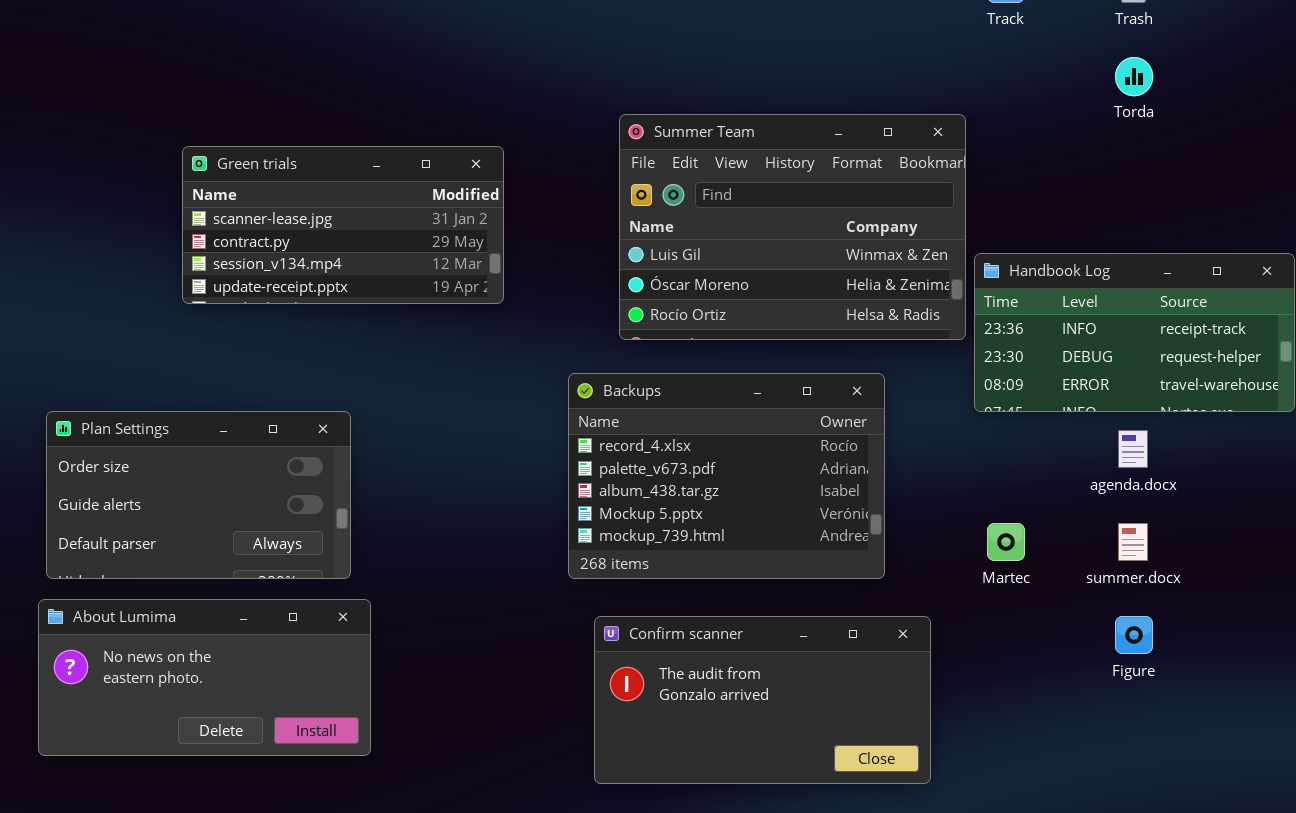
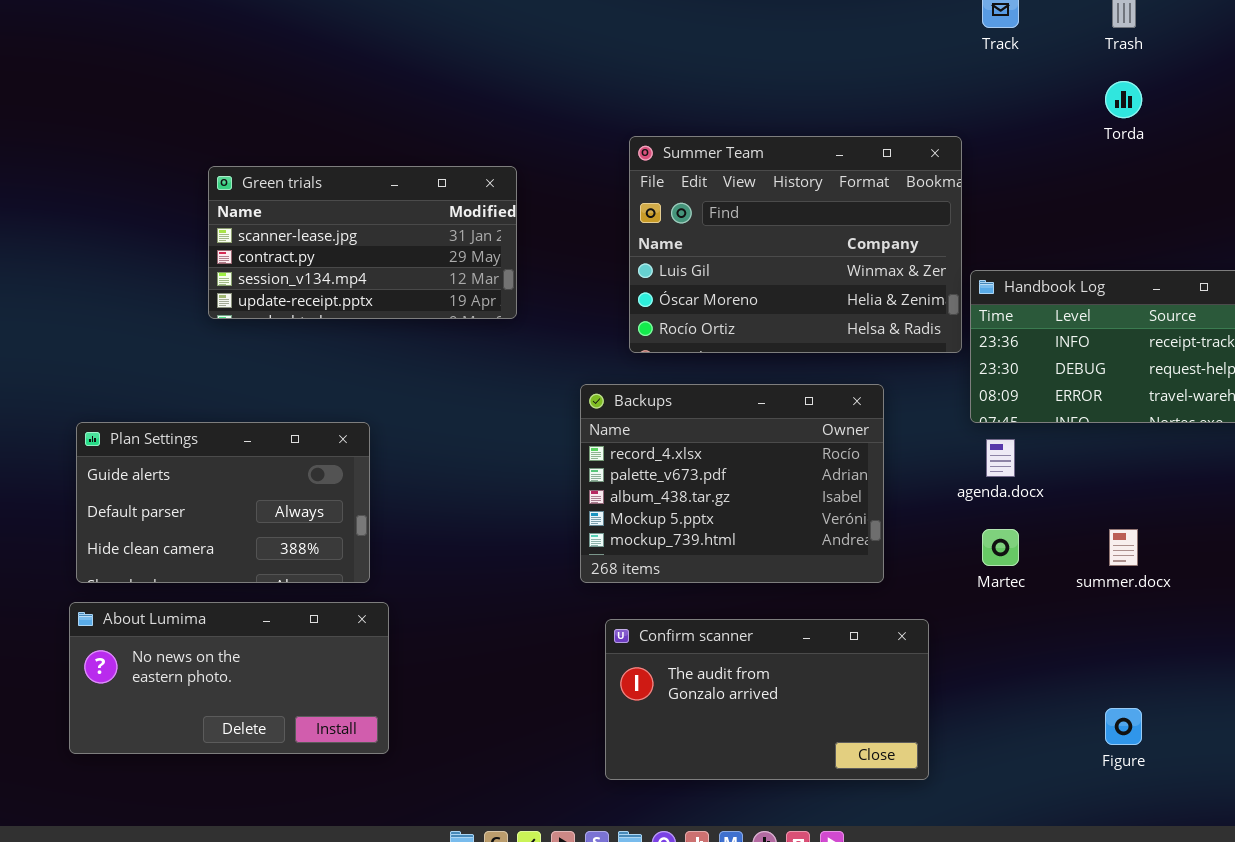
Plan Settings: [46,411,351,579] -> [76,422,370,583], scrolled down 1 row
agenda.docx: [1118,430,1148,468] -> [986,439,1015,477], moved
Figure: [1115,616,1153,654] -> [1105,708,1142,745], moved

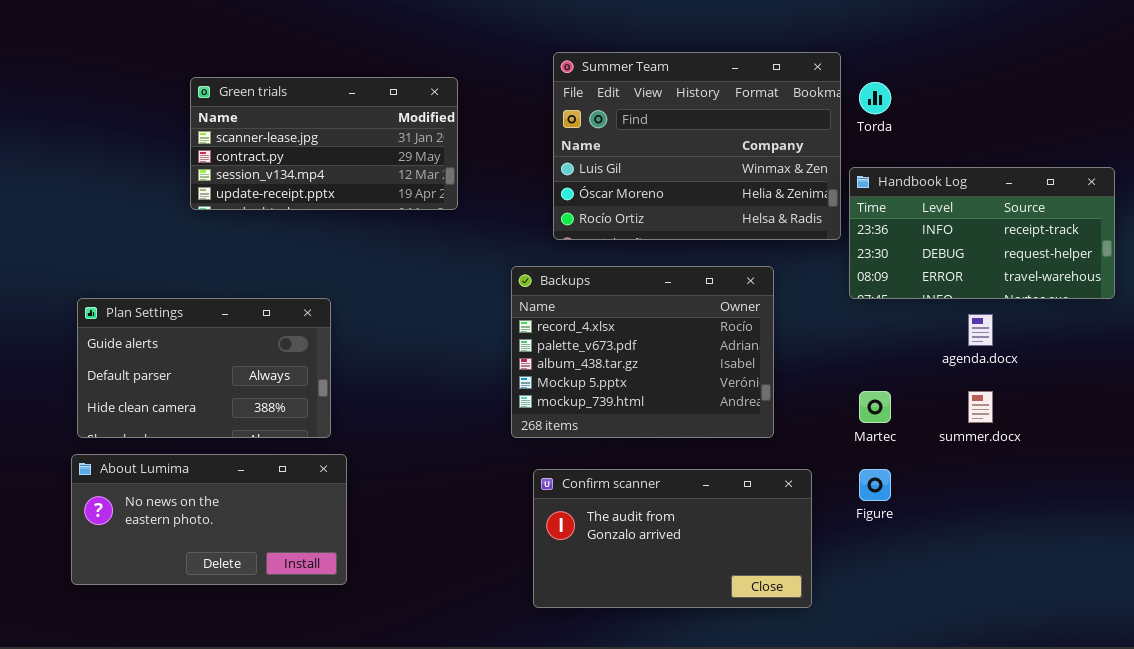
Torda: [1105,81,1142,118] -> [859,82,891,114], moved
agenda.docx: [986,439,1015,477] -> [968,314,993,346], moved
Figure: [1105,708,1142,745] -> [859,469,891,501], moved

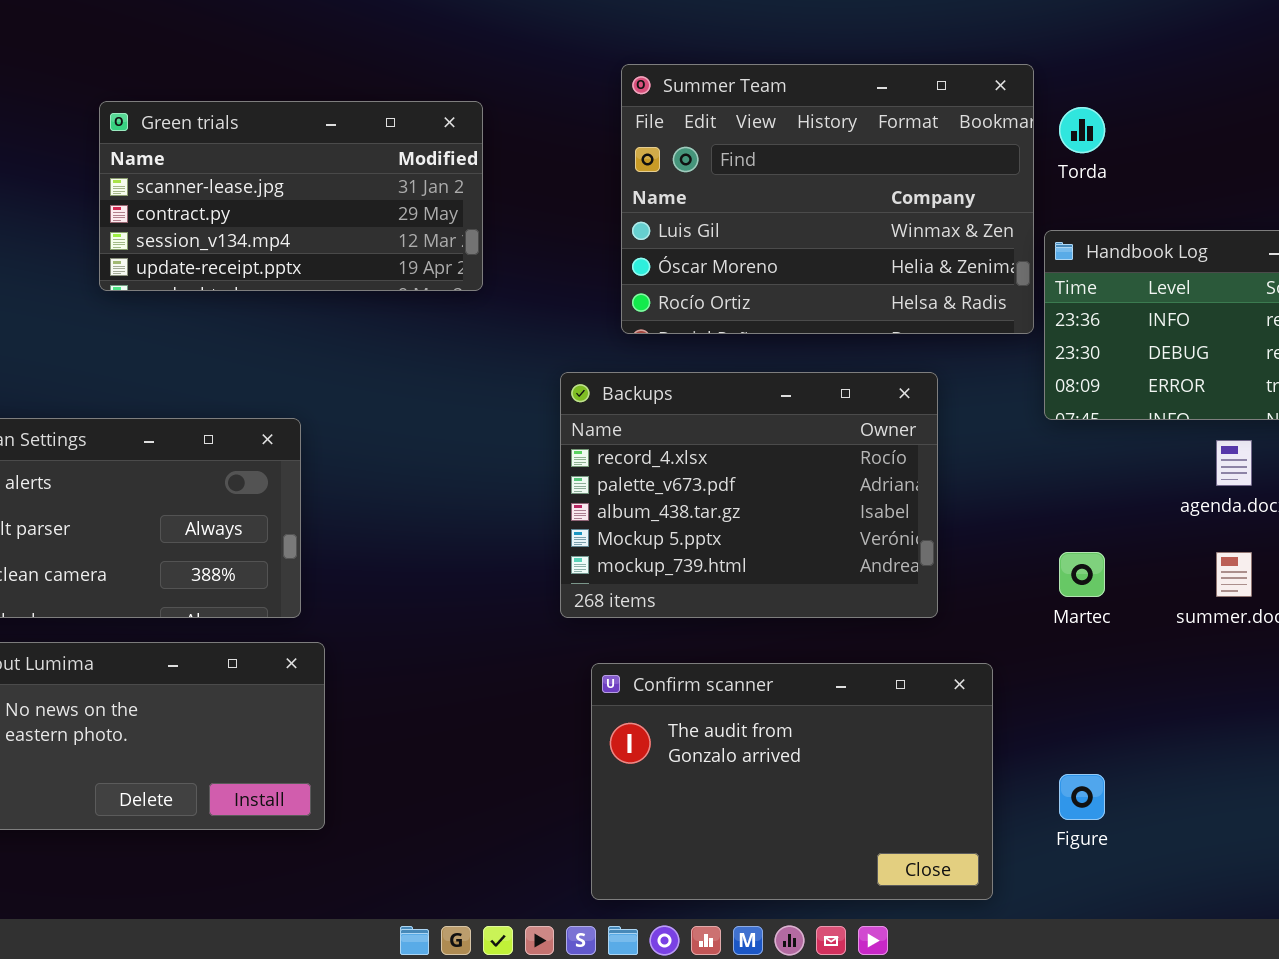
Confirm scanner: [533,469,812,608] -> [591,663,993,900], resized
Figure: [859,469,891,501] -> [1059,774,1105,820], moved

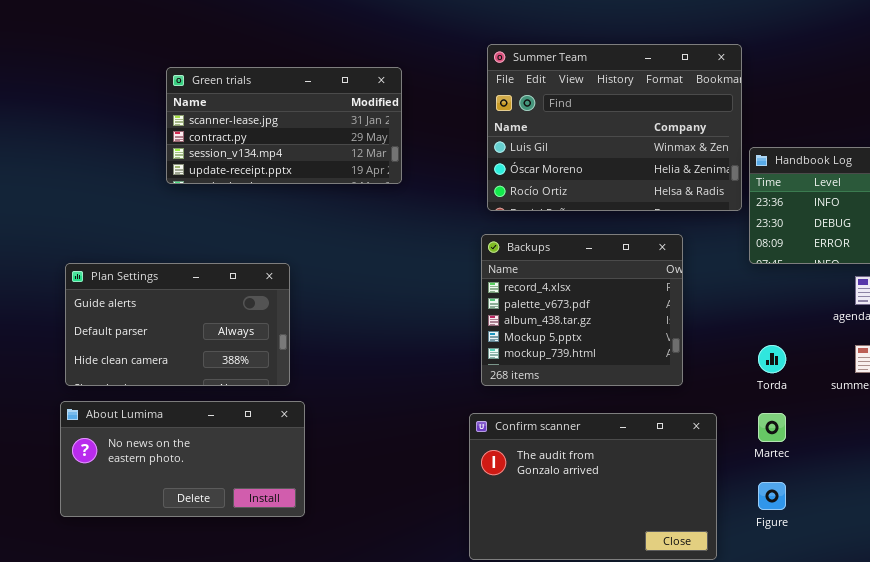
Torda: [1059,107,1105,153] -> [758,345,786,373], moved
Backups: [560,372,938,618] -> [481,234,683,386], resized
Martec: [1059,552,1105,597] -> [758,413,786,442], moved

